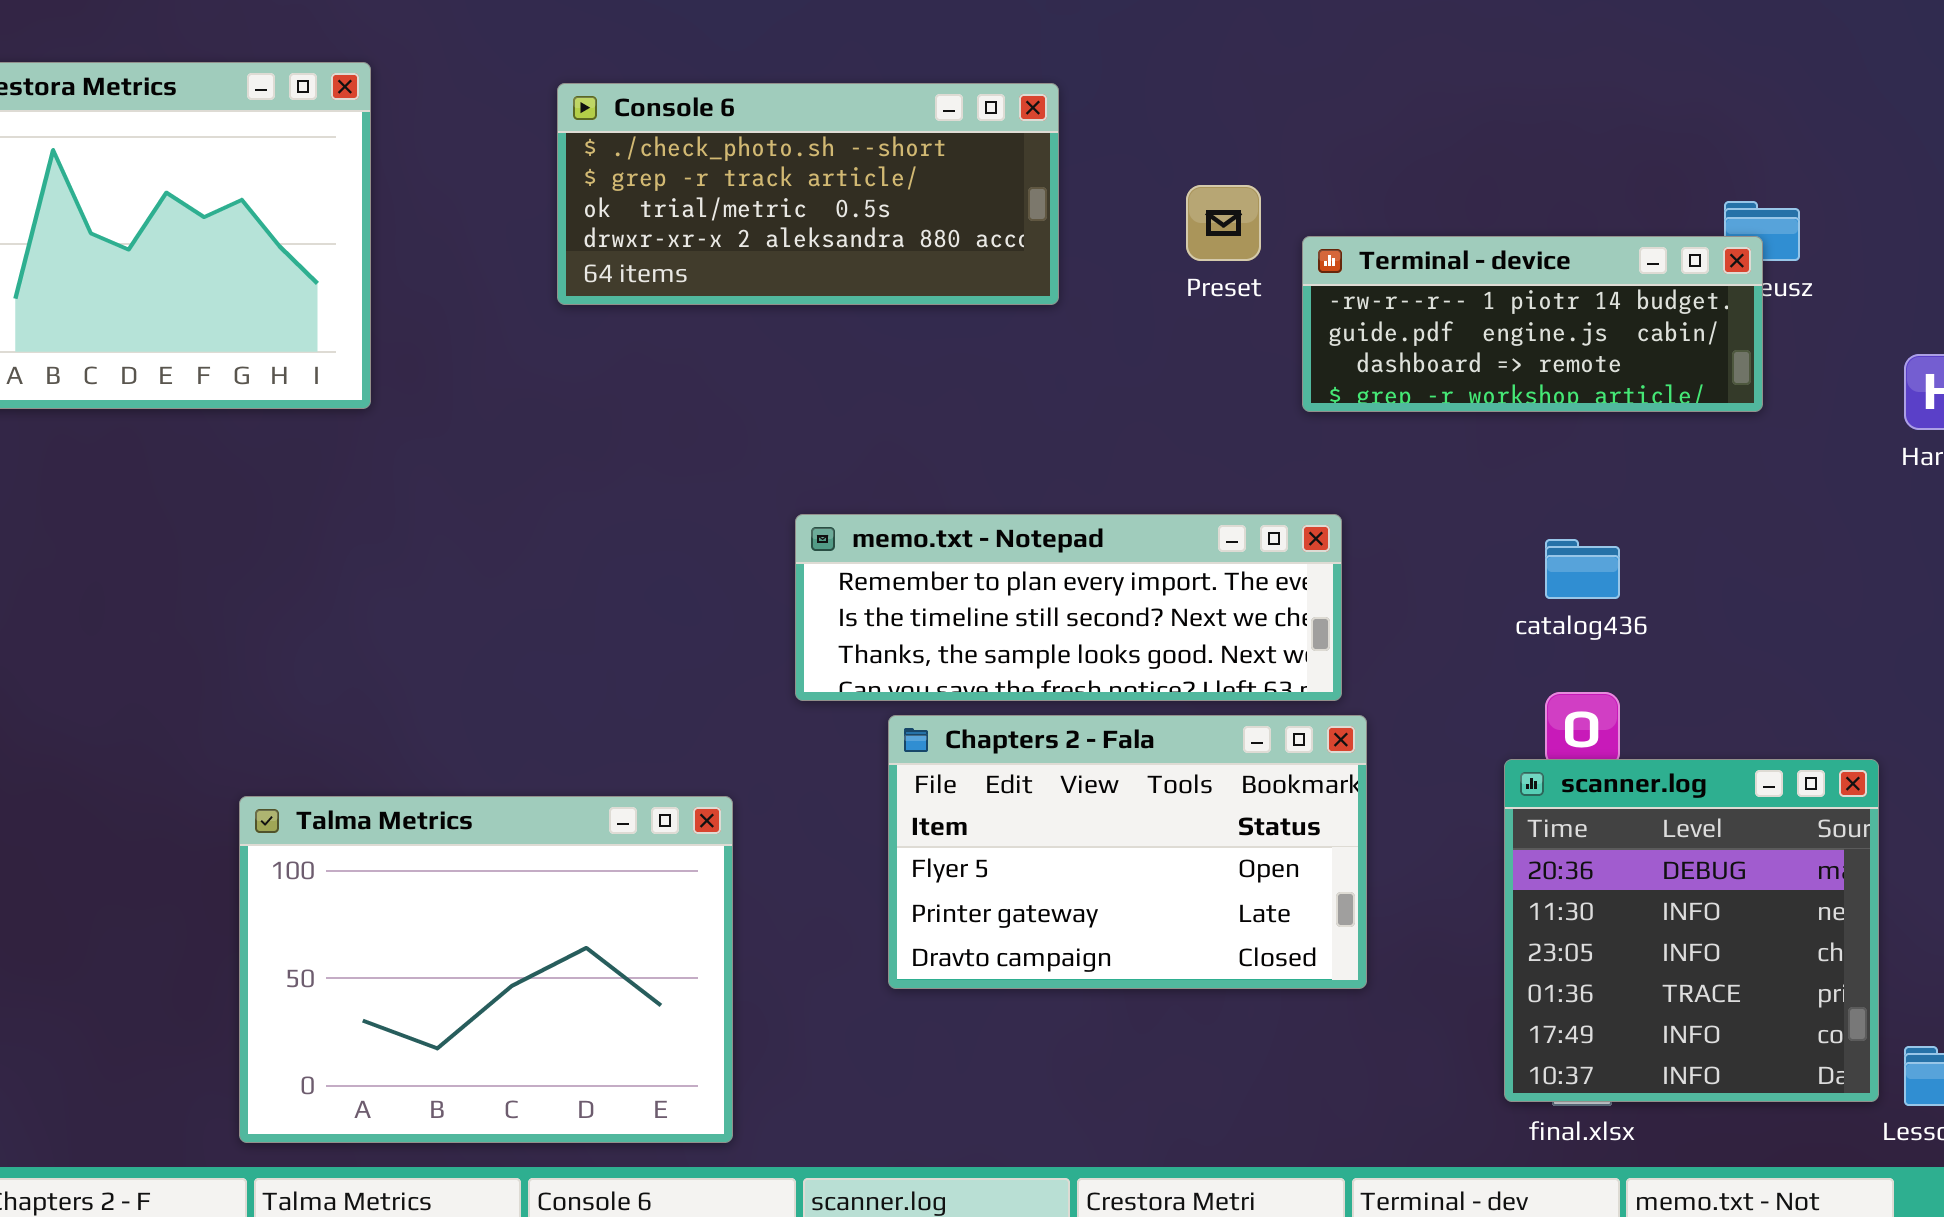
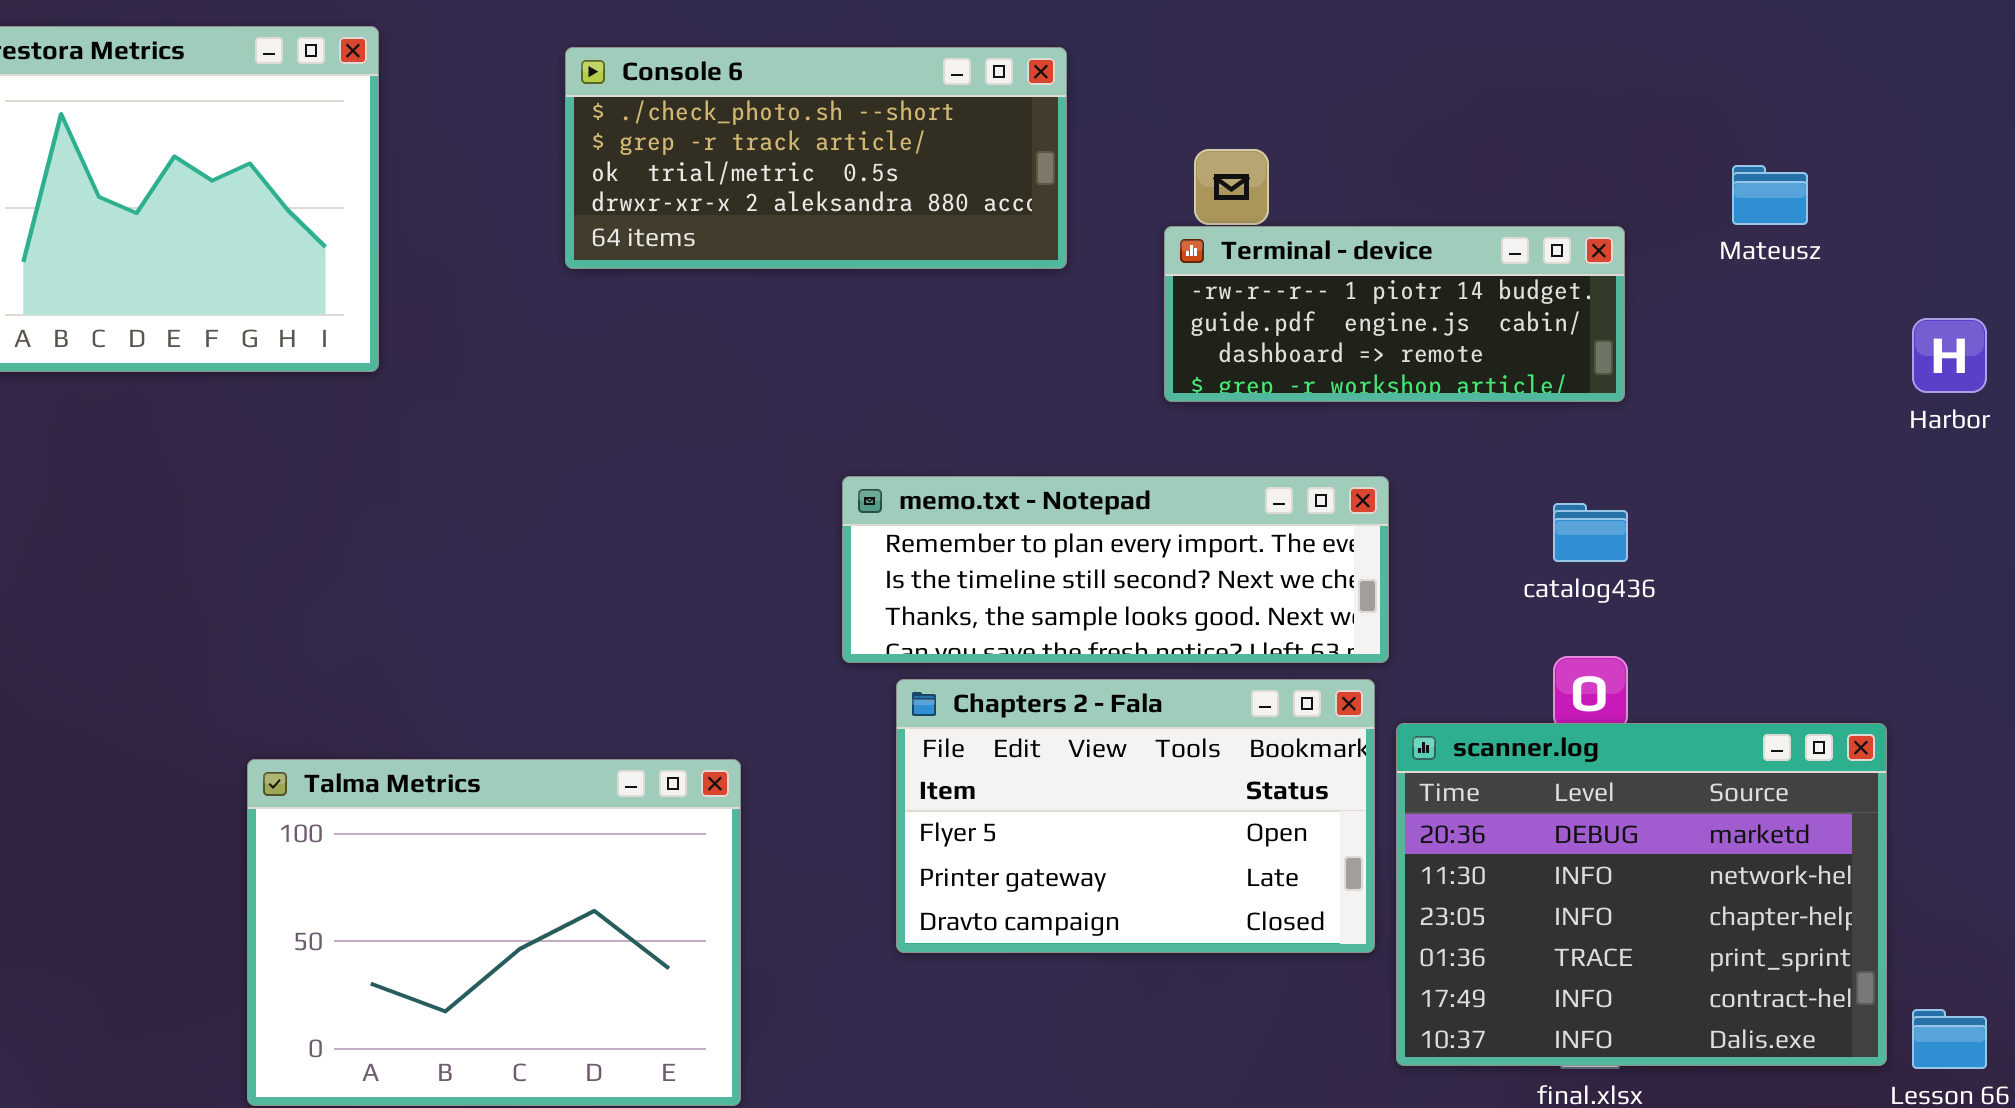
Terminal - device: [1302,236,1763,412] -> [1164,226,1625,402], moved
memo.txt - Notepad: [795,514,1342,701] -> [842,476,1389,663], moved
scanner.log: [1504,759,1879,1102] -> [1396,723,1887,1066], resized

